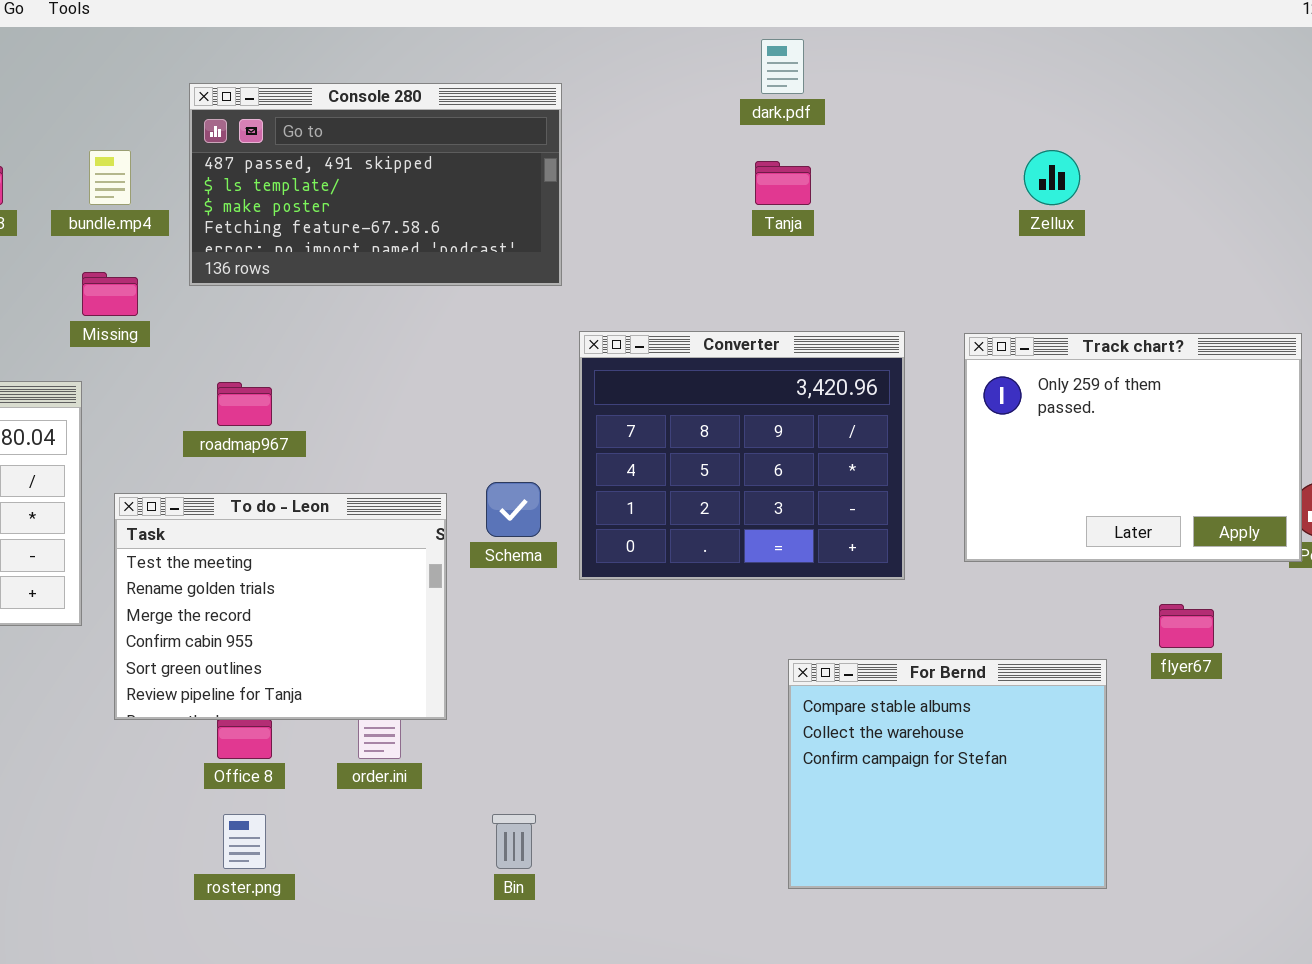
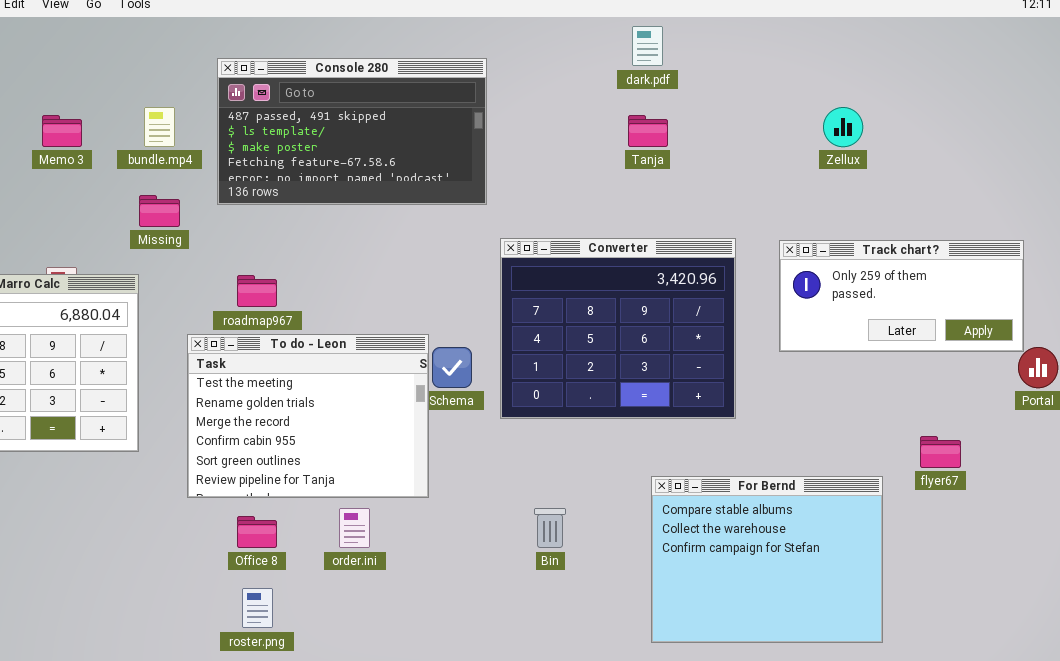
Track chart?: [964,333,1302,562] -> [779,240,1024,352], resized
To do - Leon: [114,493,447,720] -> [187,334,429,498], moved
Bin: [492,814,536,869] -> [534,508,566,548], moved

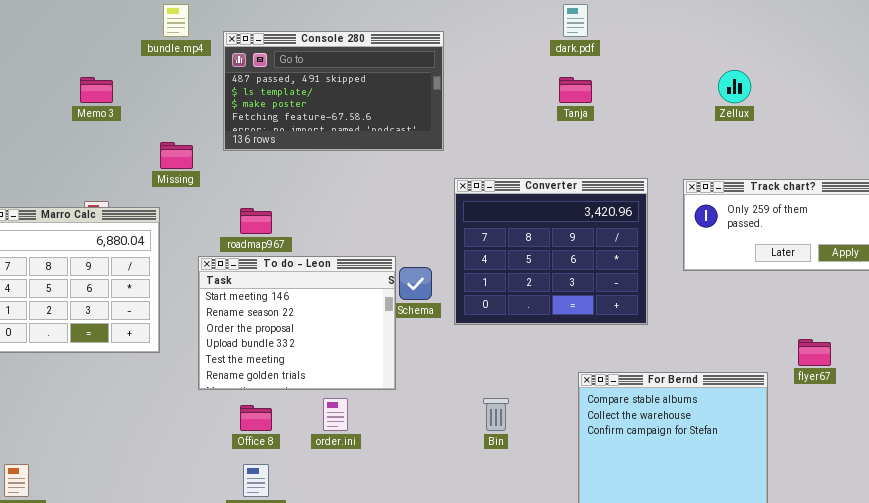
bundle.mp4: [144,107,175,147] -> [163,4,189,37], moved
To do - Leon: [187,334,429,498] -> [198,256,396,390], scrolled up 4 rows

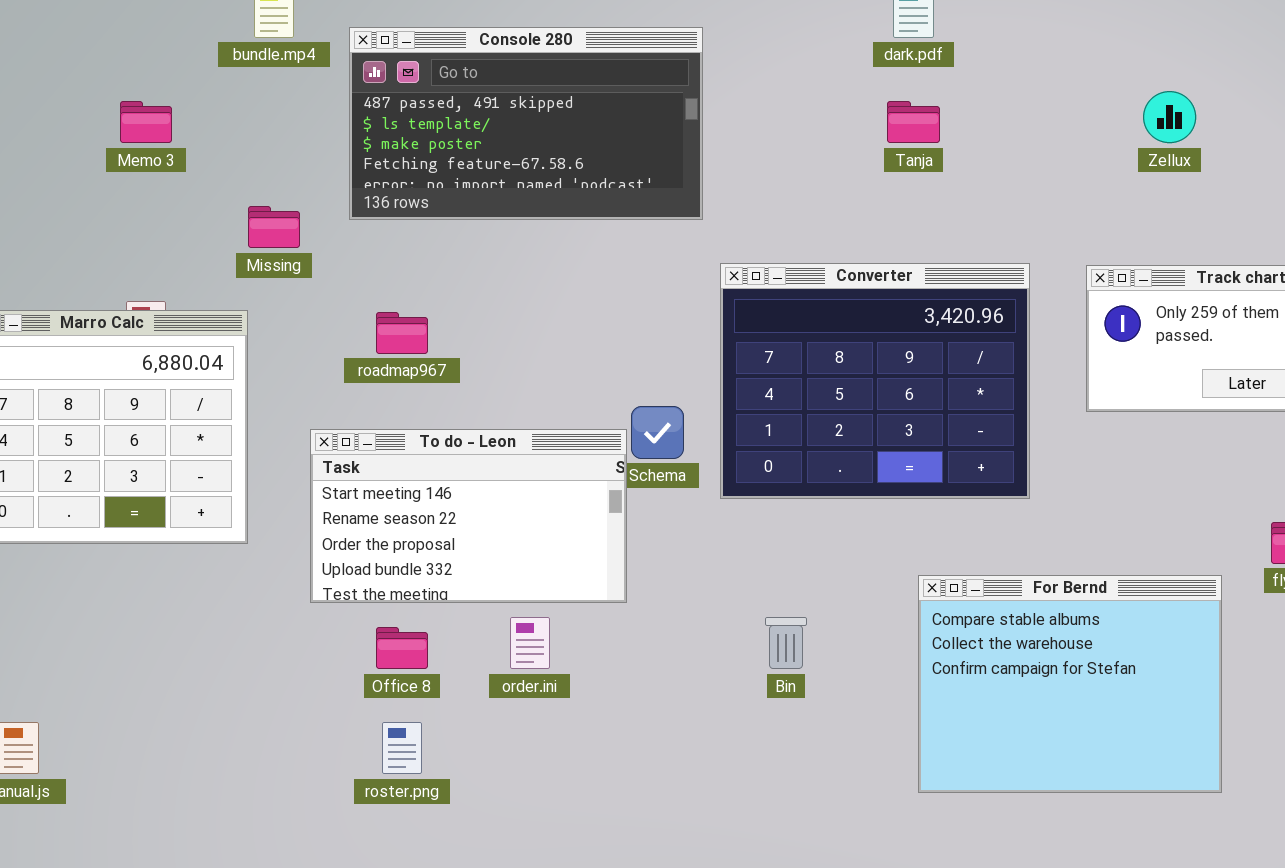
To do - Leon: [198,256,396,390] -> [310,429,627,603], resized

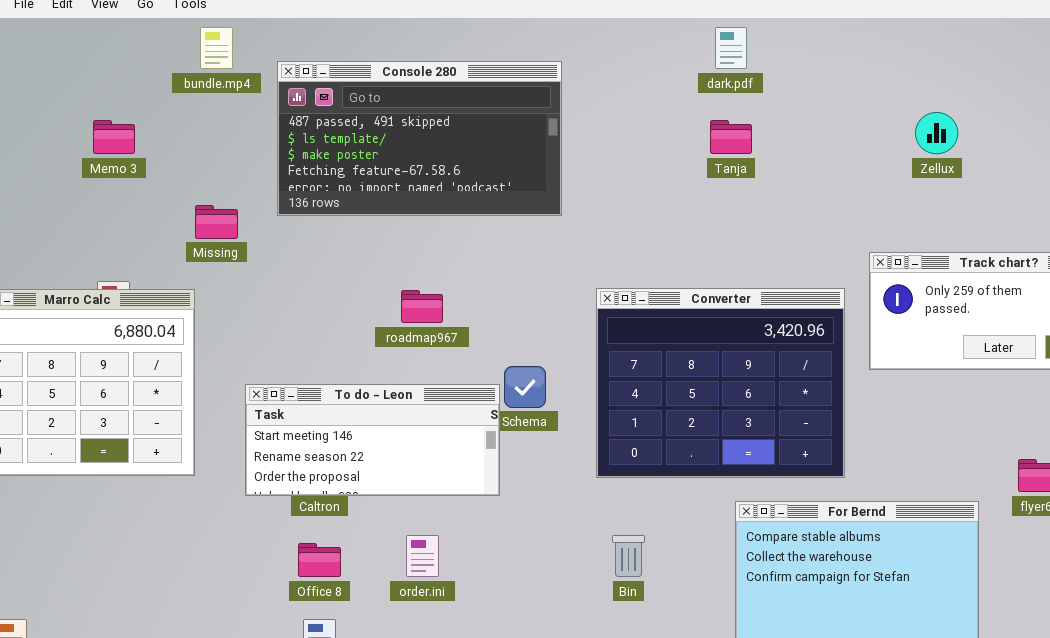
Converter: [720,263,1030,499] -> [596,288,845,478], moved
roadmap967: [376,312,428,354] -> [401,290,443,323], moved
To do - Leon: [310,429,627,603] -> [245,384,500,496], resized

